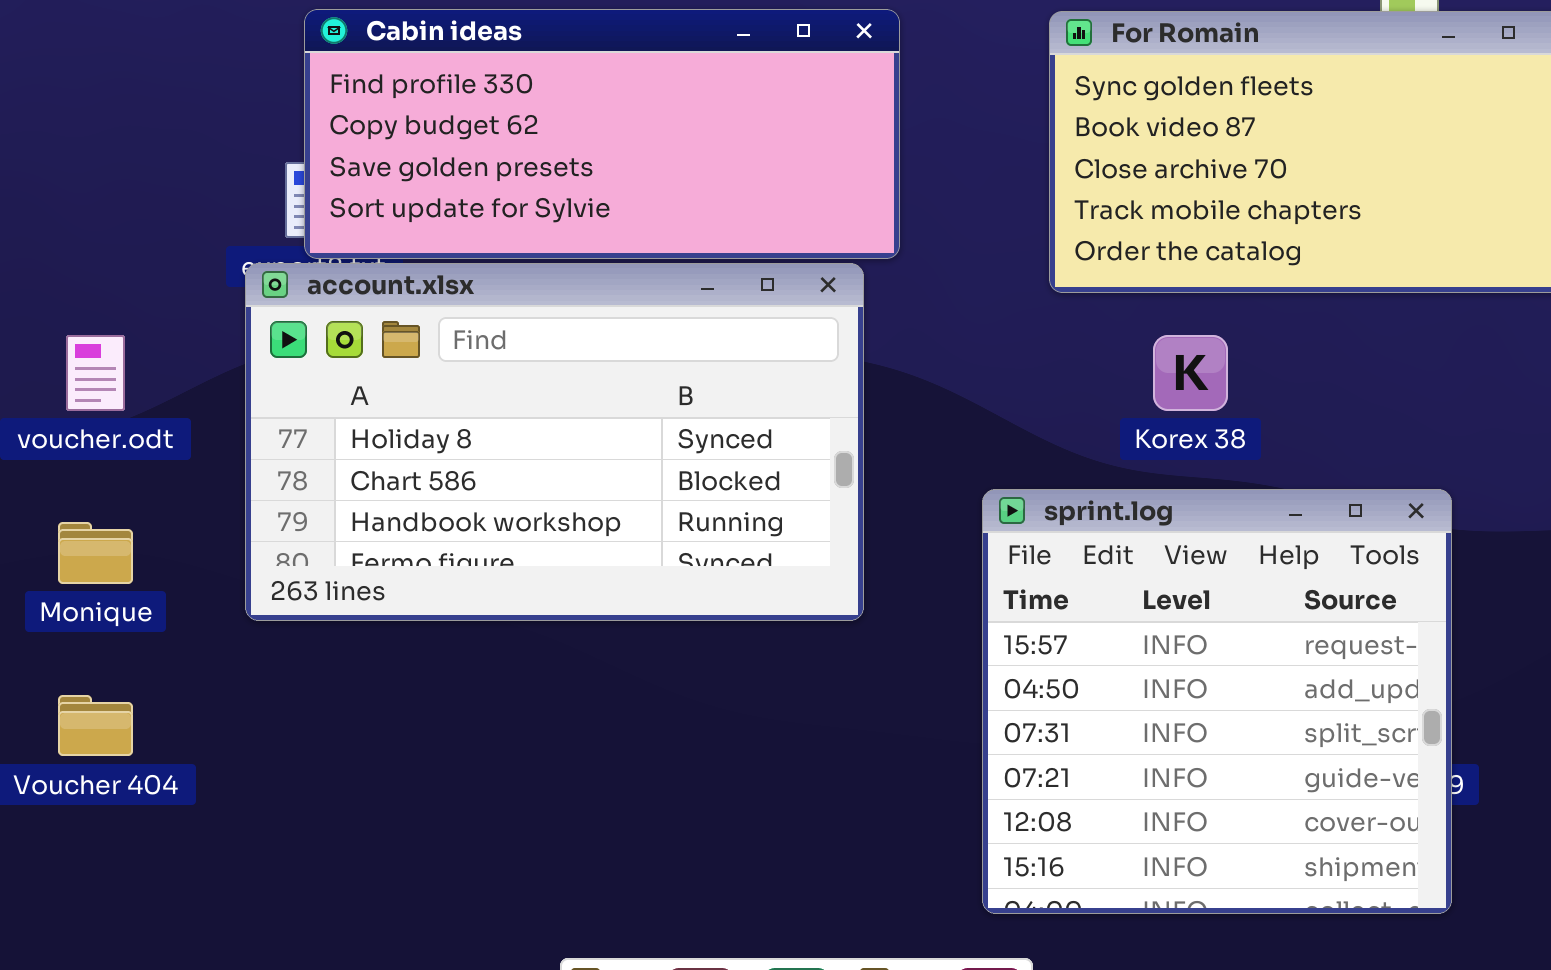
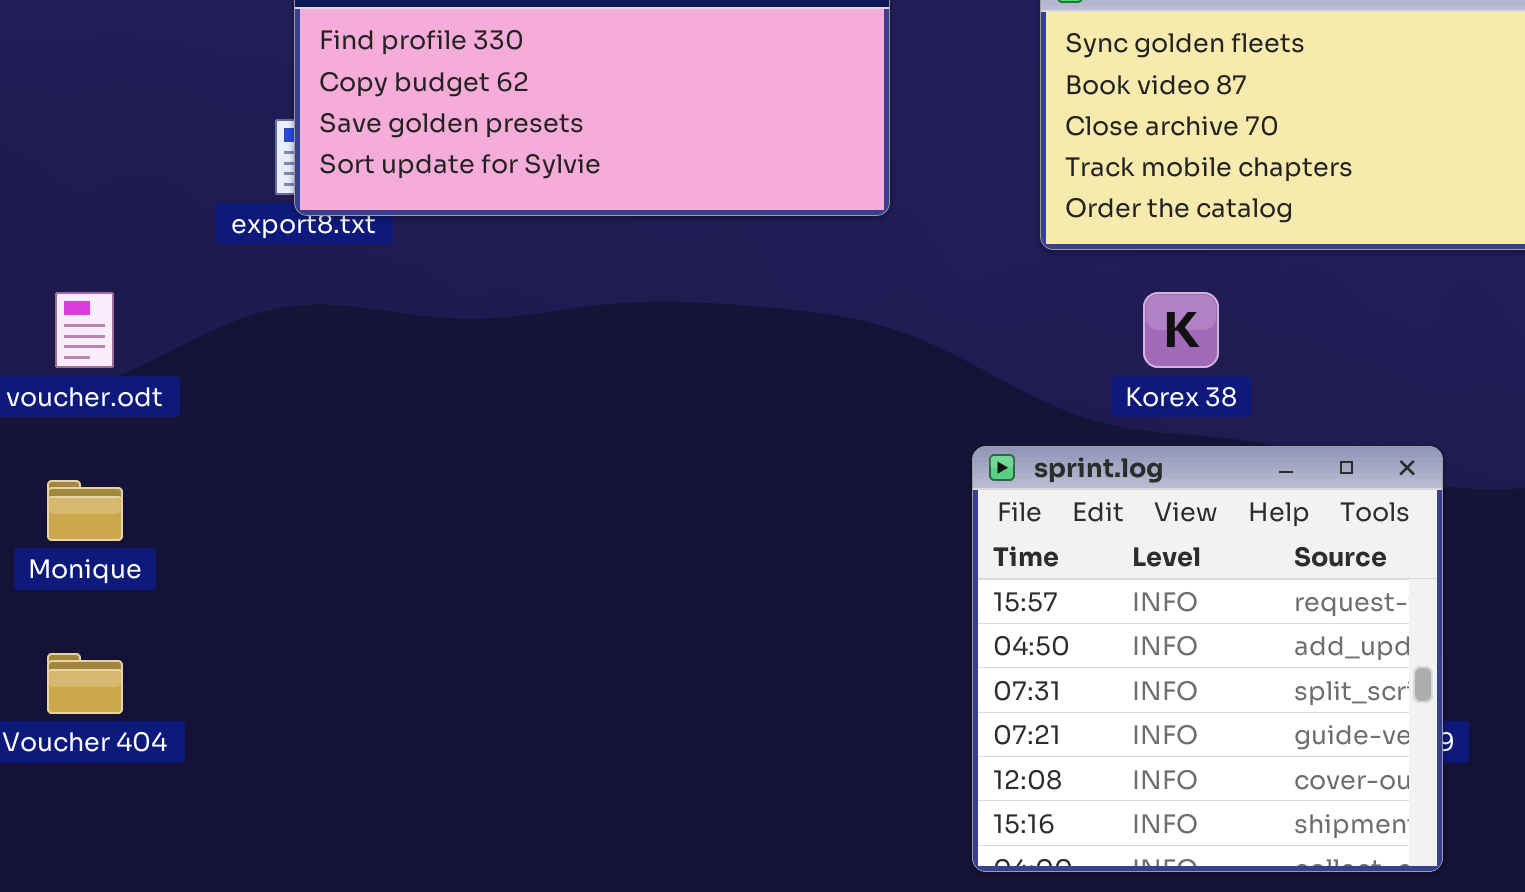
account.xlsx: [245,263,864,621] -> none, closed

